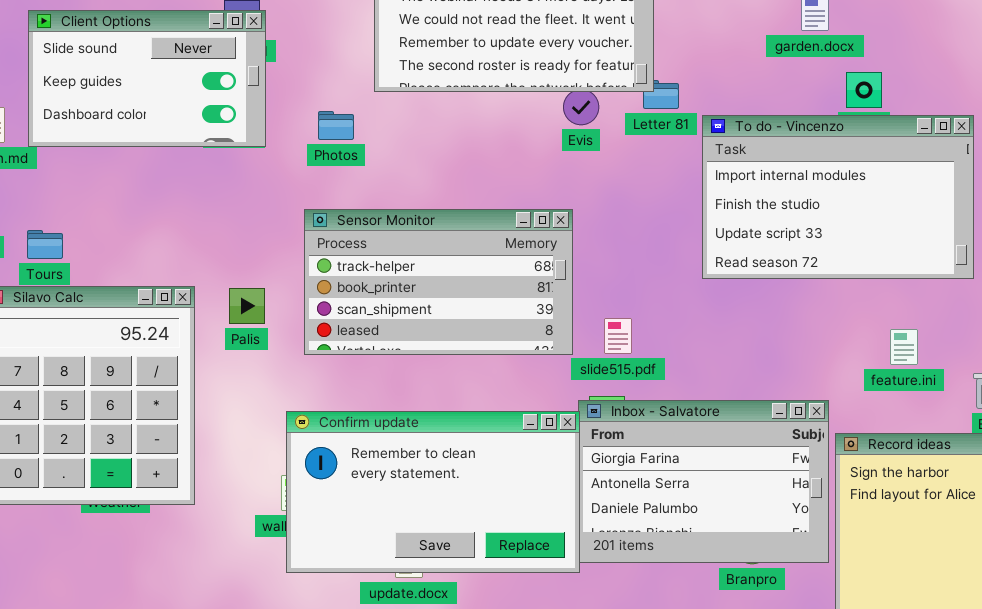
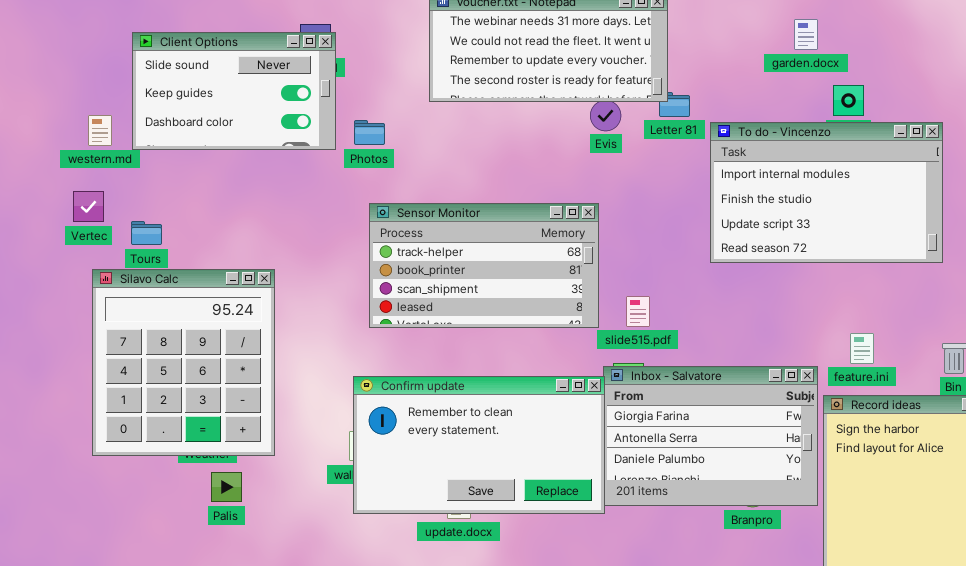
Photos: [318,111,354,140] -> [354,120,385,145], moved
Palis: [229,288,265,324] -> [211,472,242,502], moved
feature.ini: [890,329,918,365] -> [850,333,874,364], moved

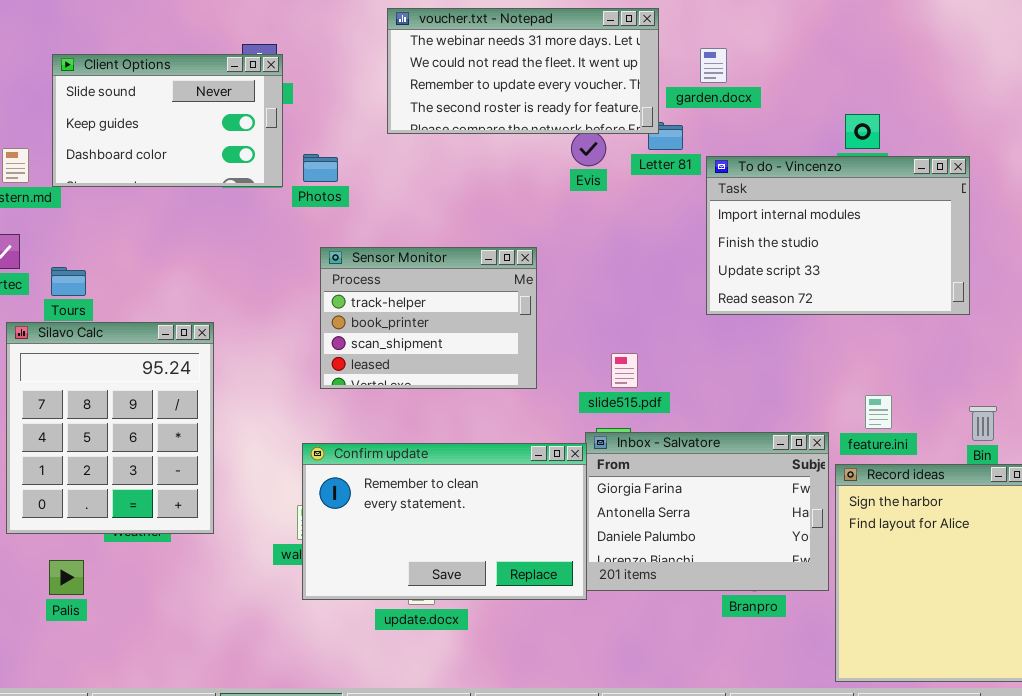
garden.docx: [794,19,818,50] -> [700,48,727,83], moved
Sensor Monitor: [369,203,599,328] -> [320,247,537,389], resized
Palis: [211,472,242,502] -> [49,560,84,595], moved

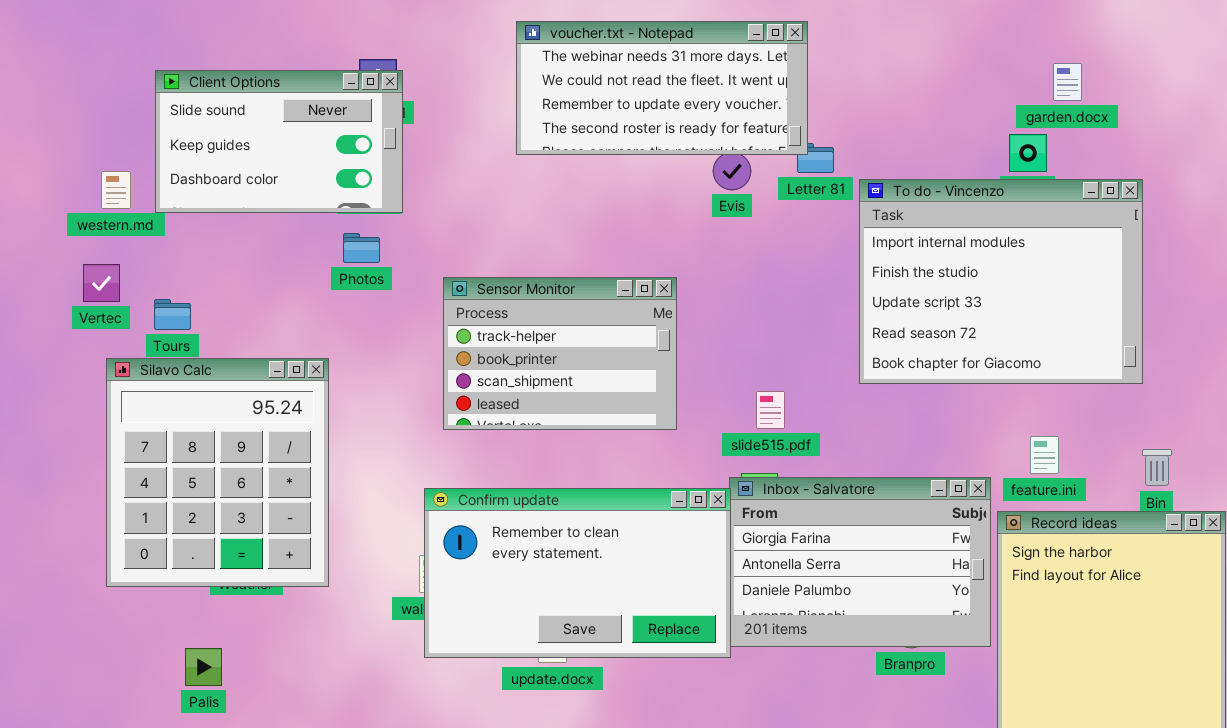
garden.docx: [700,48,727,83] -> [1053,63,1082,101], moved
Photos: [303,154,338,182] -> [343,233,380,263], moved
To do - Vincenzo: [706,156,970,315] -> [859,179,1143,384], resized
Palis: [49,560,84,595] -> [185,648,222,686], moved

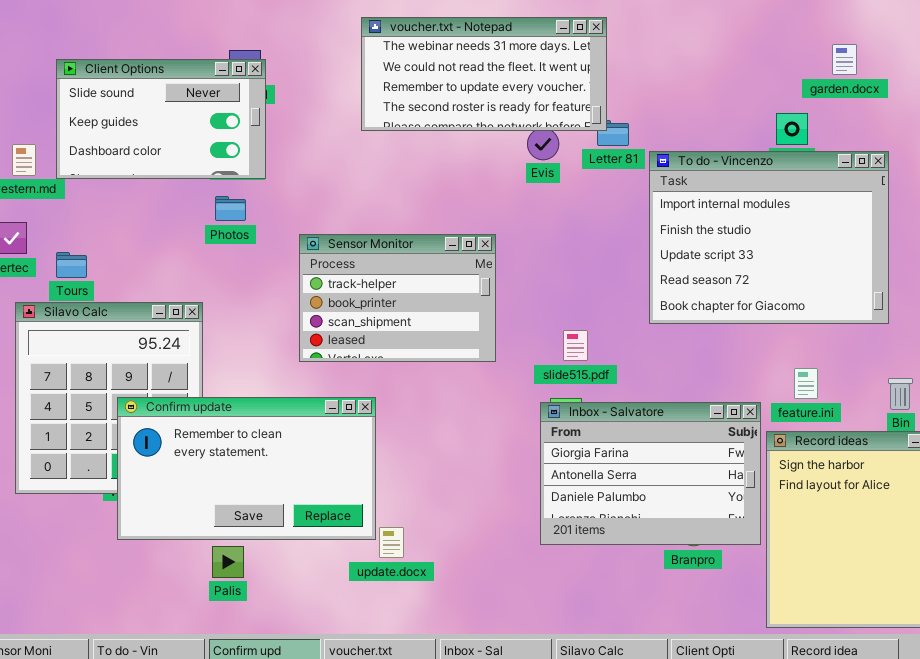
garden.docx: [1053,63,1082,101] -> [832,44,857,75], moved
Confirm update: [424,488,731,658] -> [117,397,376,540], moved
Palis: [185,648,222,686] -> [212,546,244,578], moved

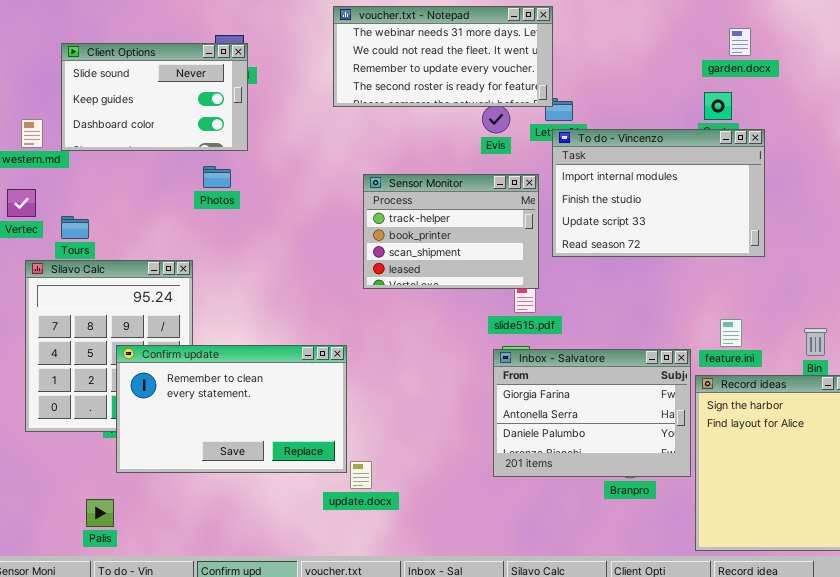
garden.docx: [832,44,857,75] -> [729,28,751,56], moved
To do - Vincenzo: [649,151,889,324] -> [552,129,765,257], moved, resized
Sensor Monitor: [299,234,496,362] -> [363,174,539,289], moved
Palis: [212,546,244,578] -> [86,499,114,527], moved

